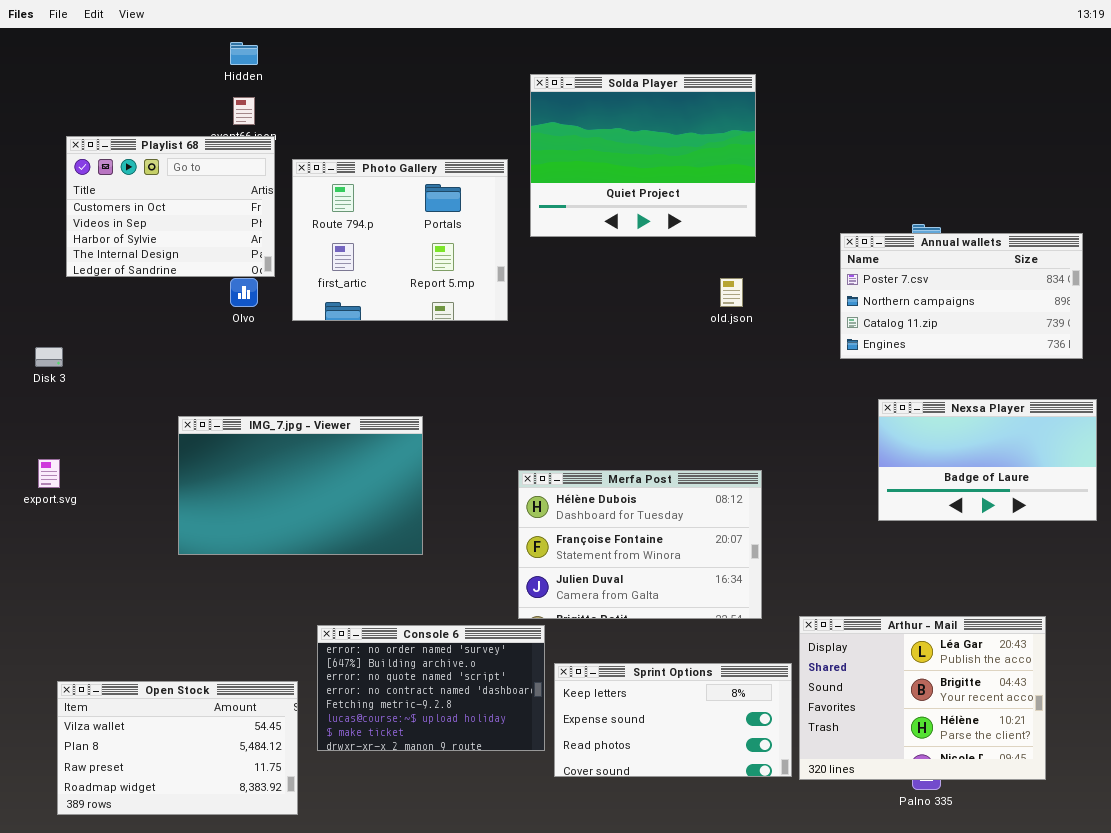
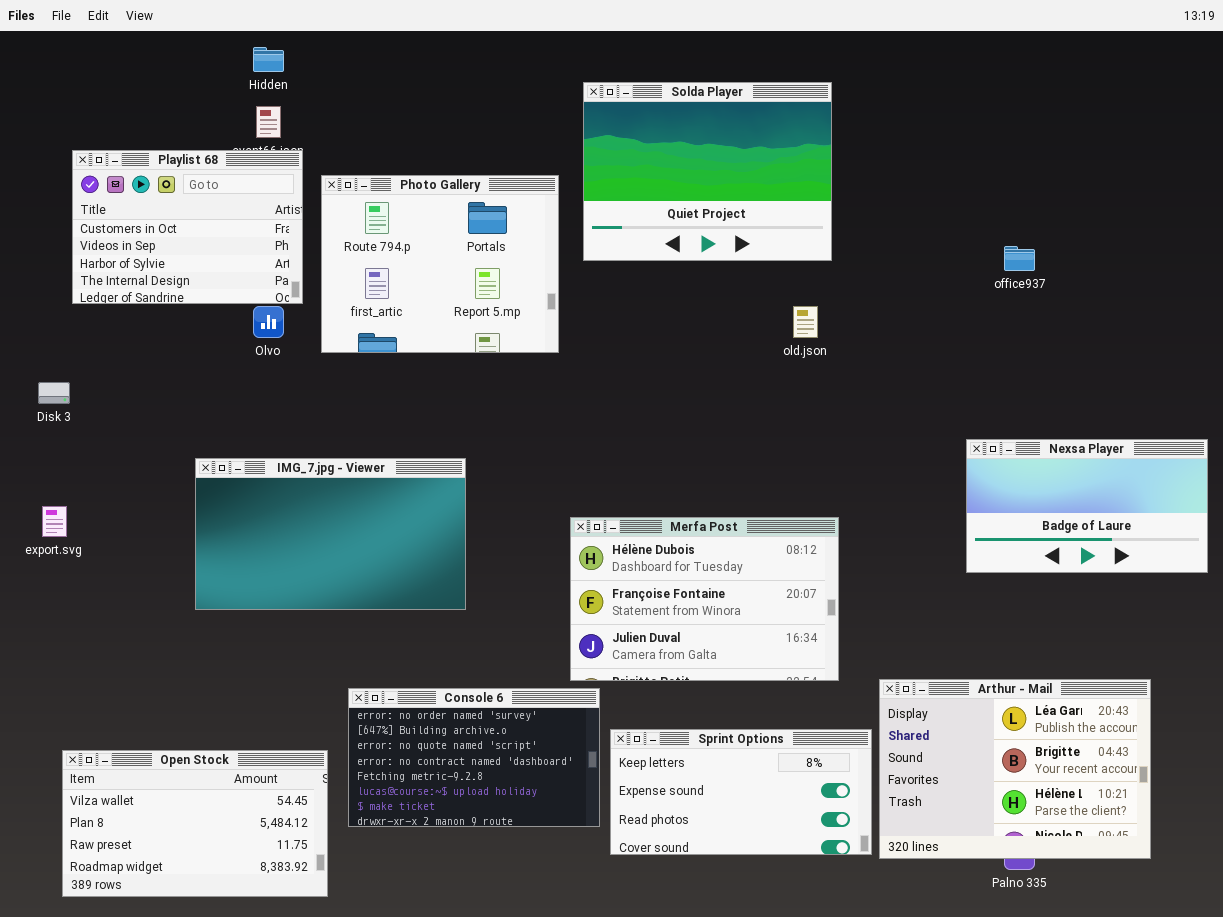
Annual wallets: [840,233,1083,359] -> none, closed

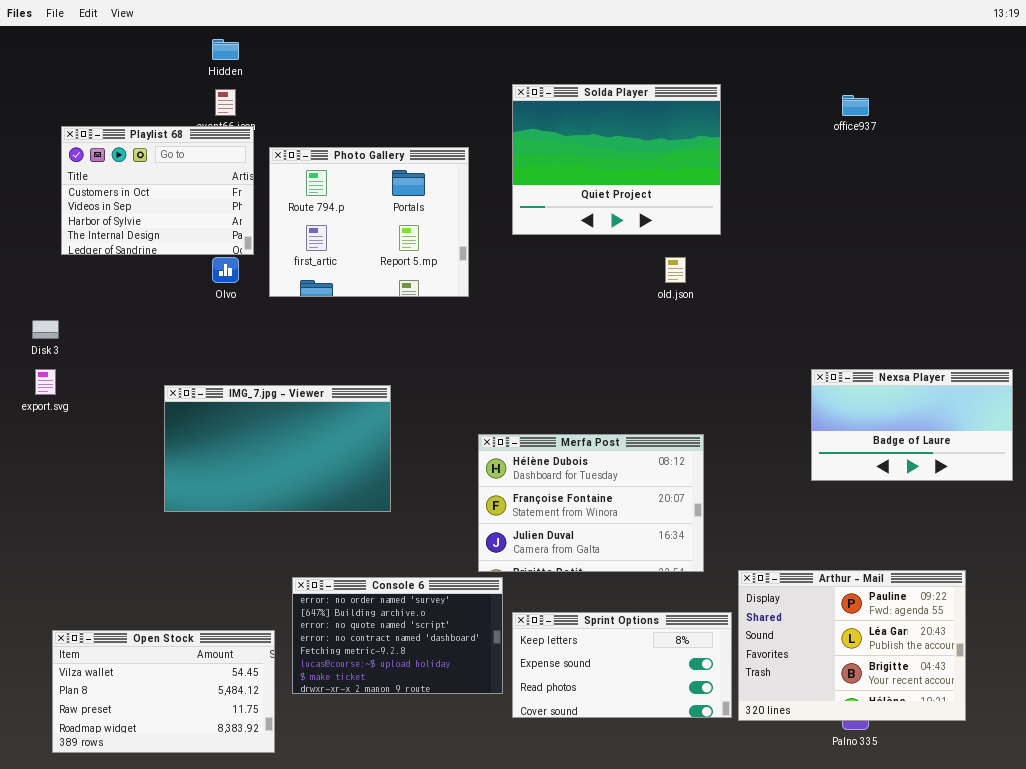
Solda Player: [583,82,832,261] -> [512,84,721,235], moved
office937: [1004,246,1035,271] -> [842,95,869,116], moved
export.svg: [42,506,67,537] -> [35,369,56,395], moved
Arthur - Mail: [879,679,1151,859] -> [738,570,966,721], scrolled up 1 row

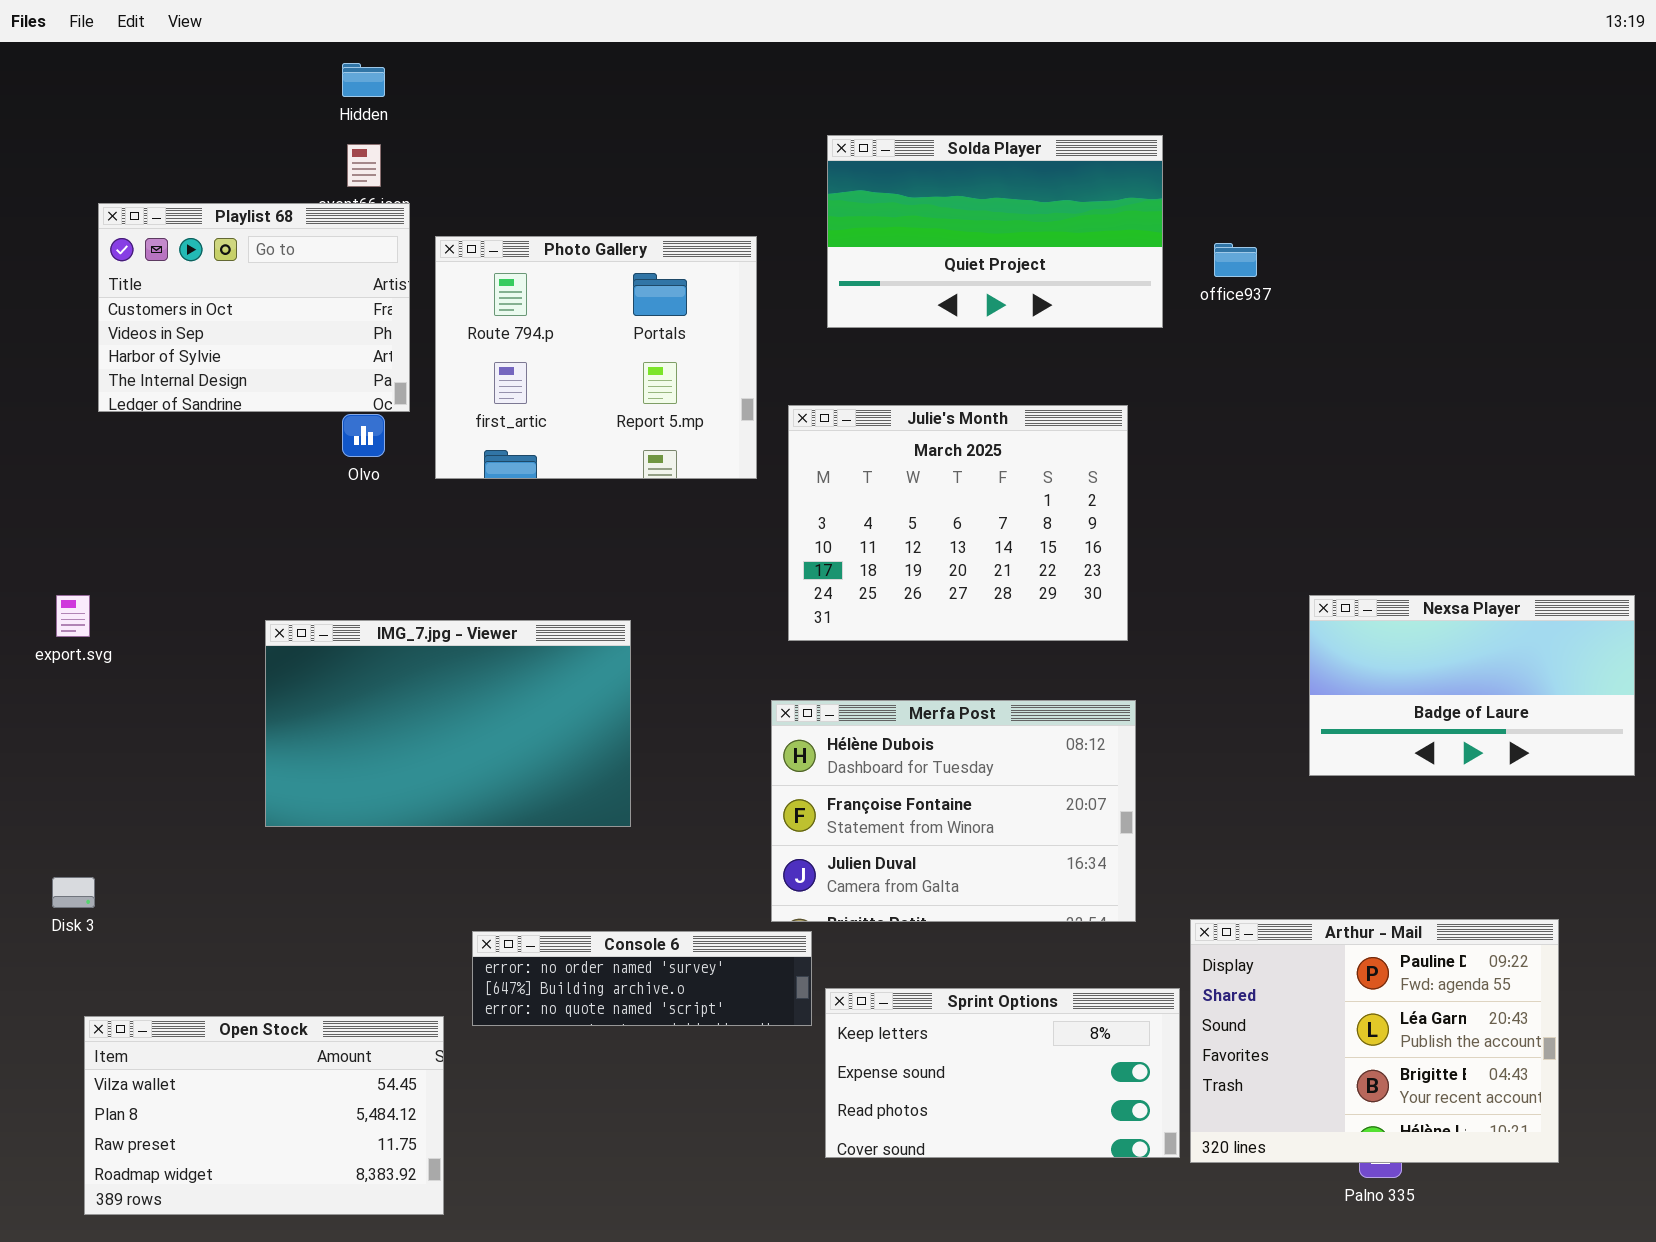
Solda Player: [512,84,721,235] -> [827,135,1163,328], resized
office937: [842,95,869,116] -> [1214,243,1257,277], moved
Julie's Month: none -> [788,405,1128,641], opened
Disk 3: [32,320,59,339] -> [52,877,95,908], moved
Console 6: [292,577,503,694] -> [472,931,812,1026], resized

